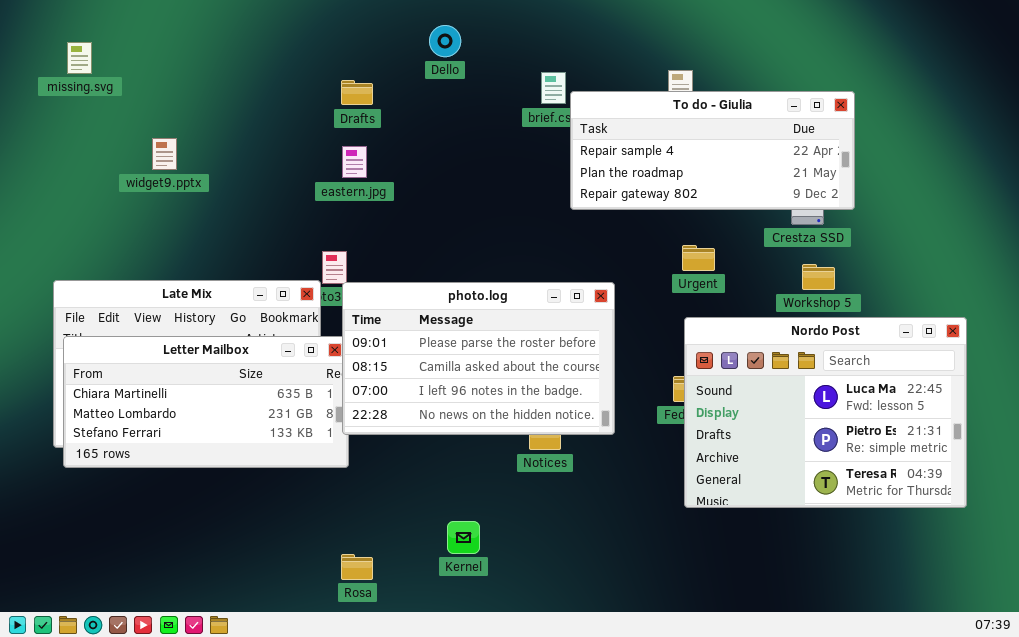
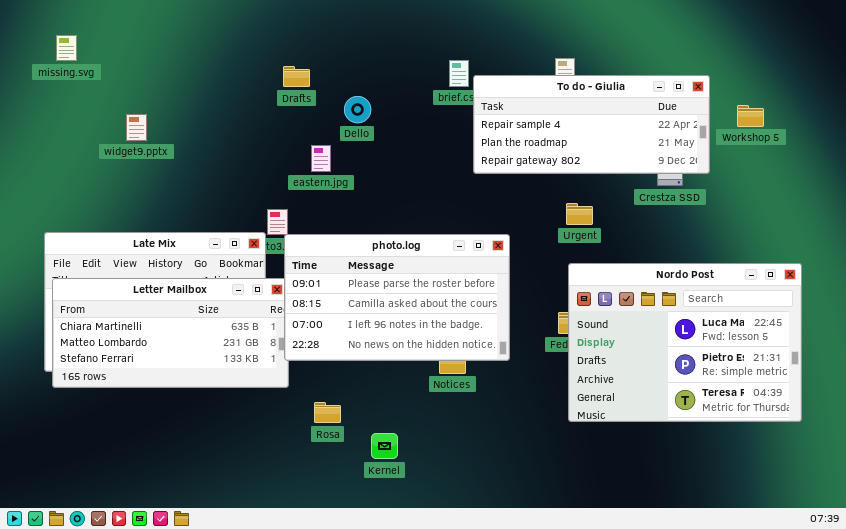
Dello: [429,25,461,57] -> [344,96,371,123], moved
eastern.jpg: [342,146,367,178] -> [311,145,331,172], moved
Workshop 5: [802,264,835,290] -> [737,105,764,127], moved
Rosa: [341,554,373,580] -> [314,402,341,423], moved

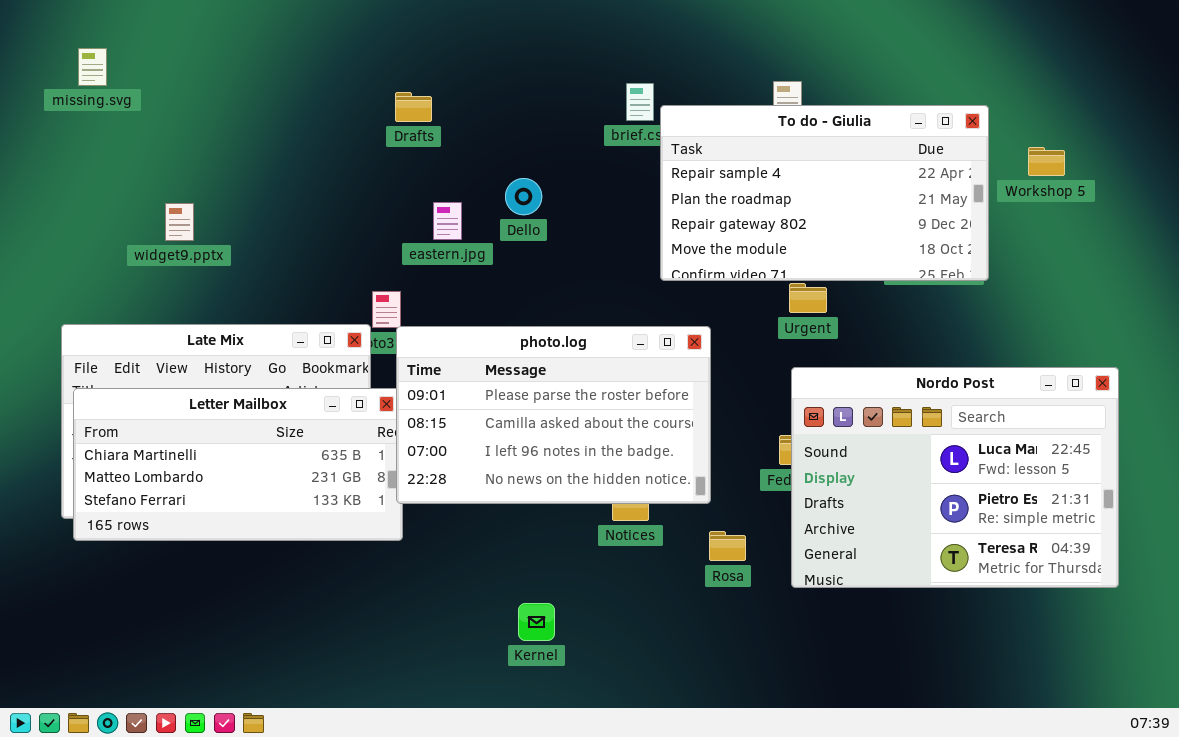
To do - Giulia: [473,75,710,174] -> [660,105,989,281], resized
Dello: [344,96,371,123] -> [505,178,542,215], moved
widget9.pptx: [126,114,147,141] -> [165,203,194,241], moved
Rosa: [314,402,341,423] -> [709,531,746,561], moved

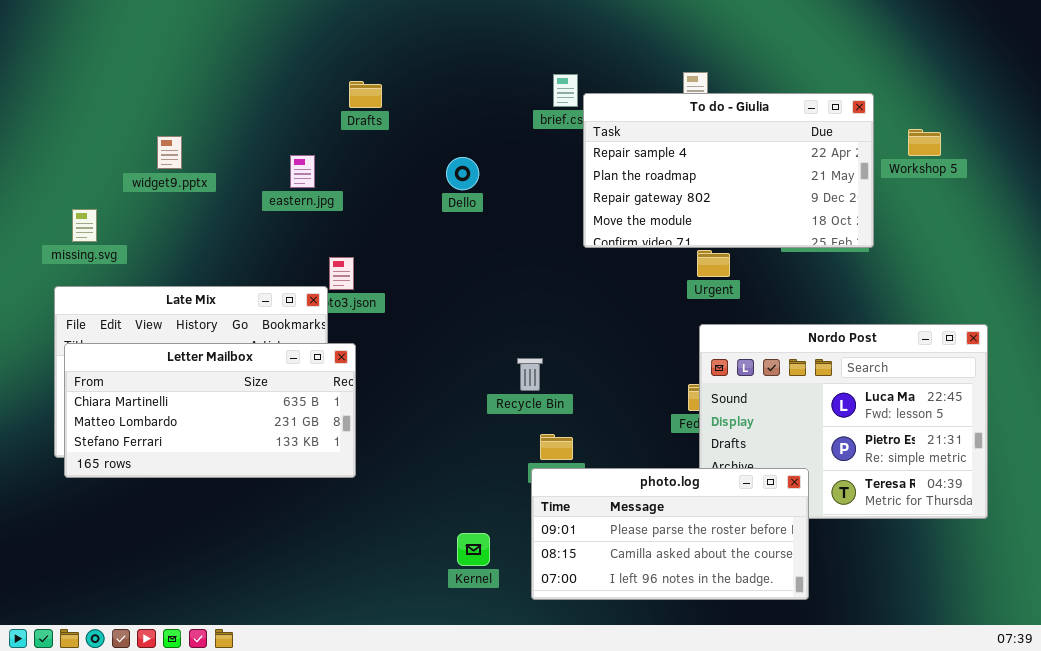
missing.svg: [78,48,107,86] -> [72,209,97,242], moved
eastern.jpg: [433,202,462,240] -> [290,155,315,188], moved
widget9.pptx: [165,203,194,241] -> [157,136,182,169], moved
photo.log: [396,326,711,504] -> [531,468,809,600], moved, resized

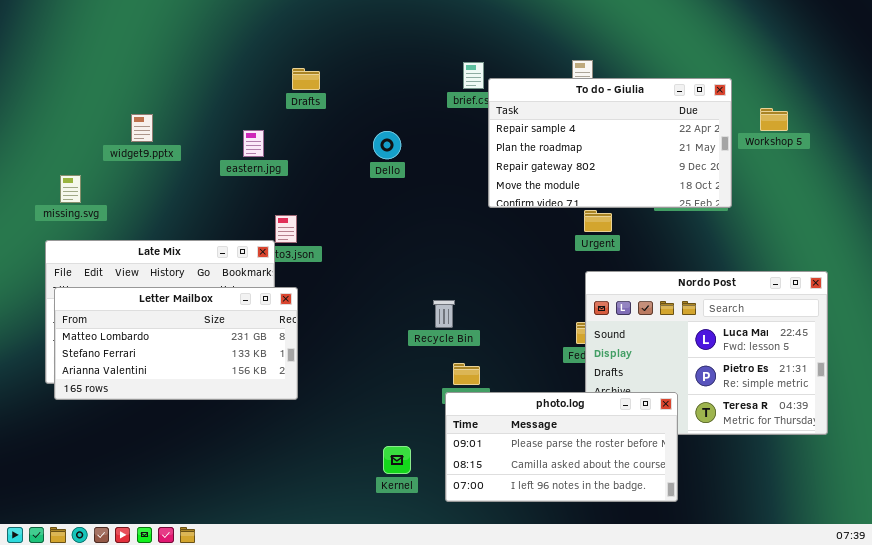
Letter Mailbox: [64,343,356,478] -> [54,287,298,400], scrolled down 1 row

